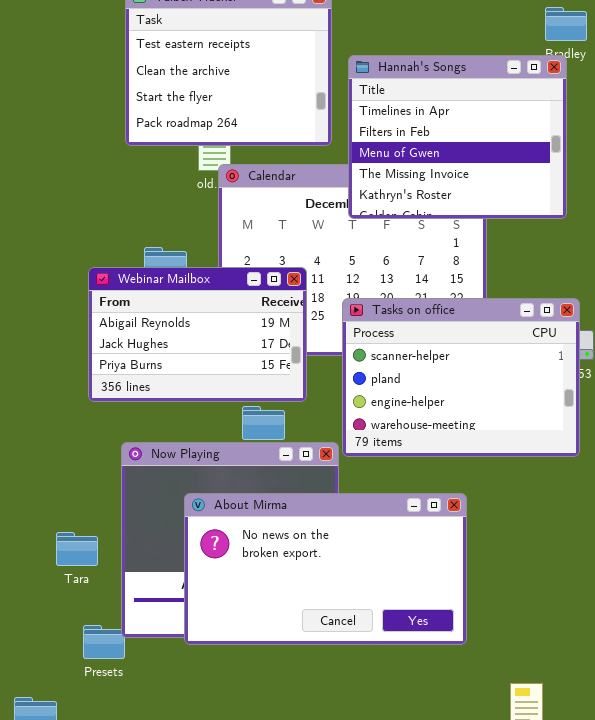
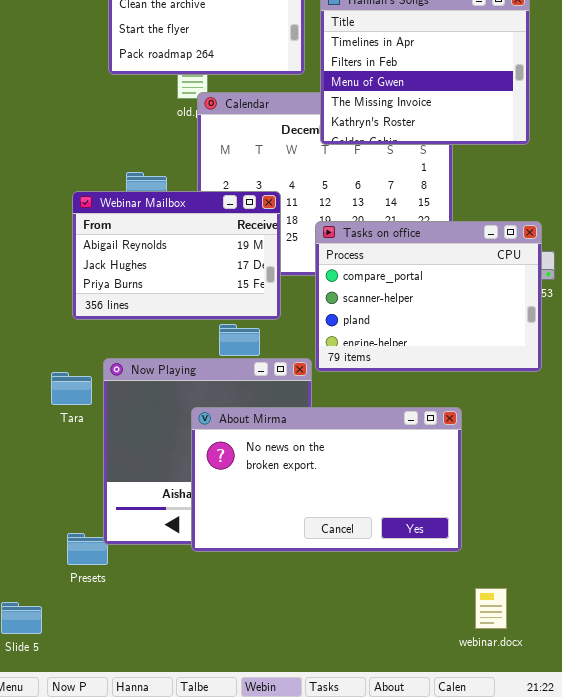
Tasks on office: [342,298,580,457] -> [315,221,542,372], scrolled up 1 row
About Mirma: [184,493,467,645] -> [191,407,462,552], moved
Tara: [56,532,98,566] -> [51,372,92,405], moved

